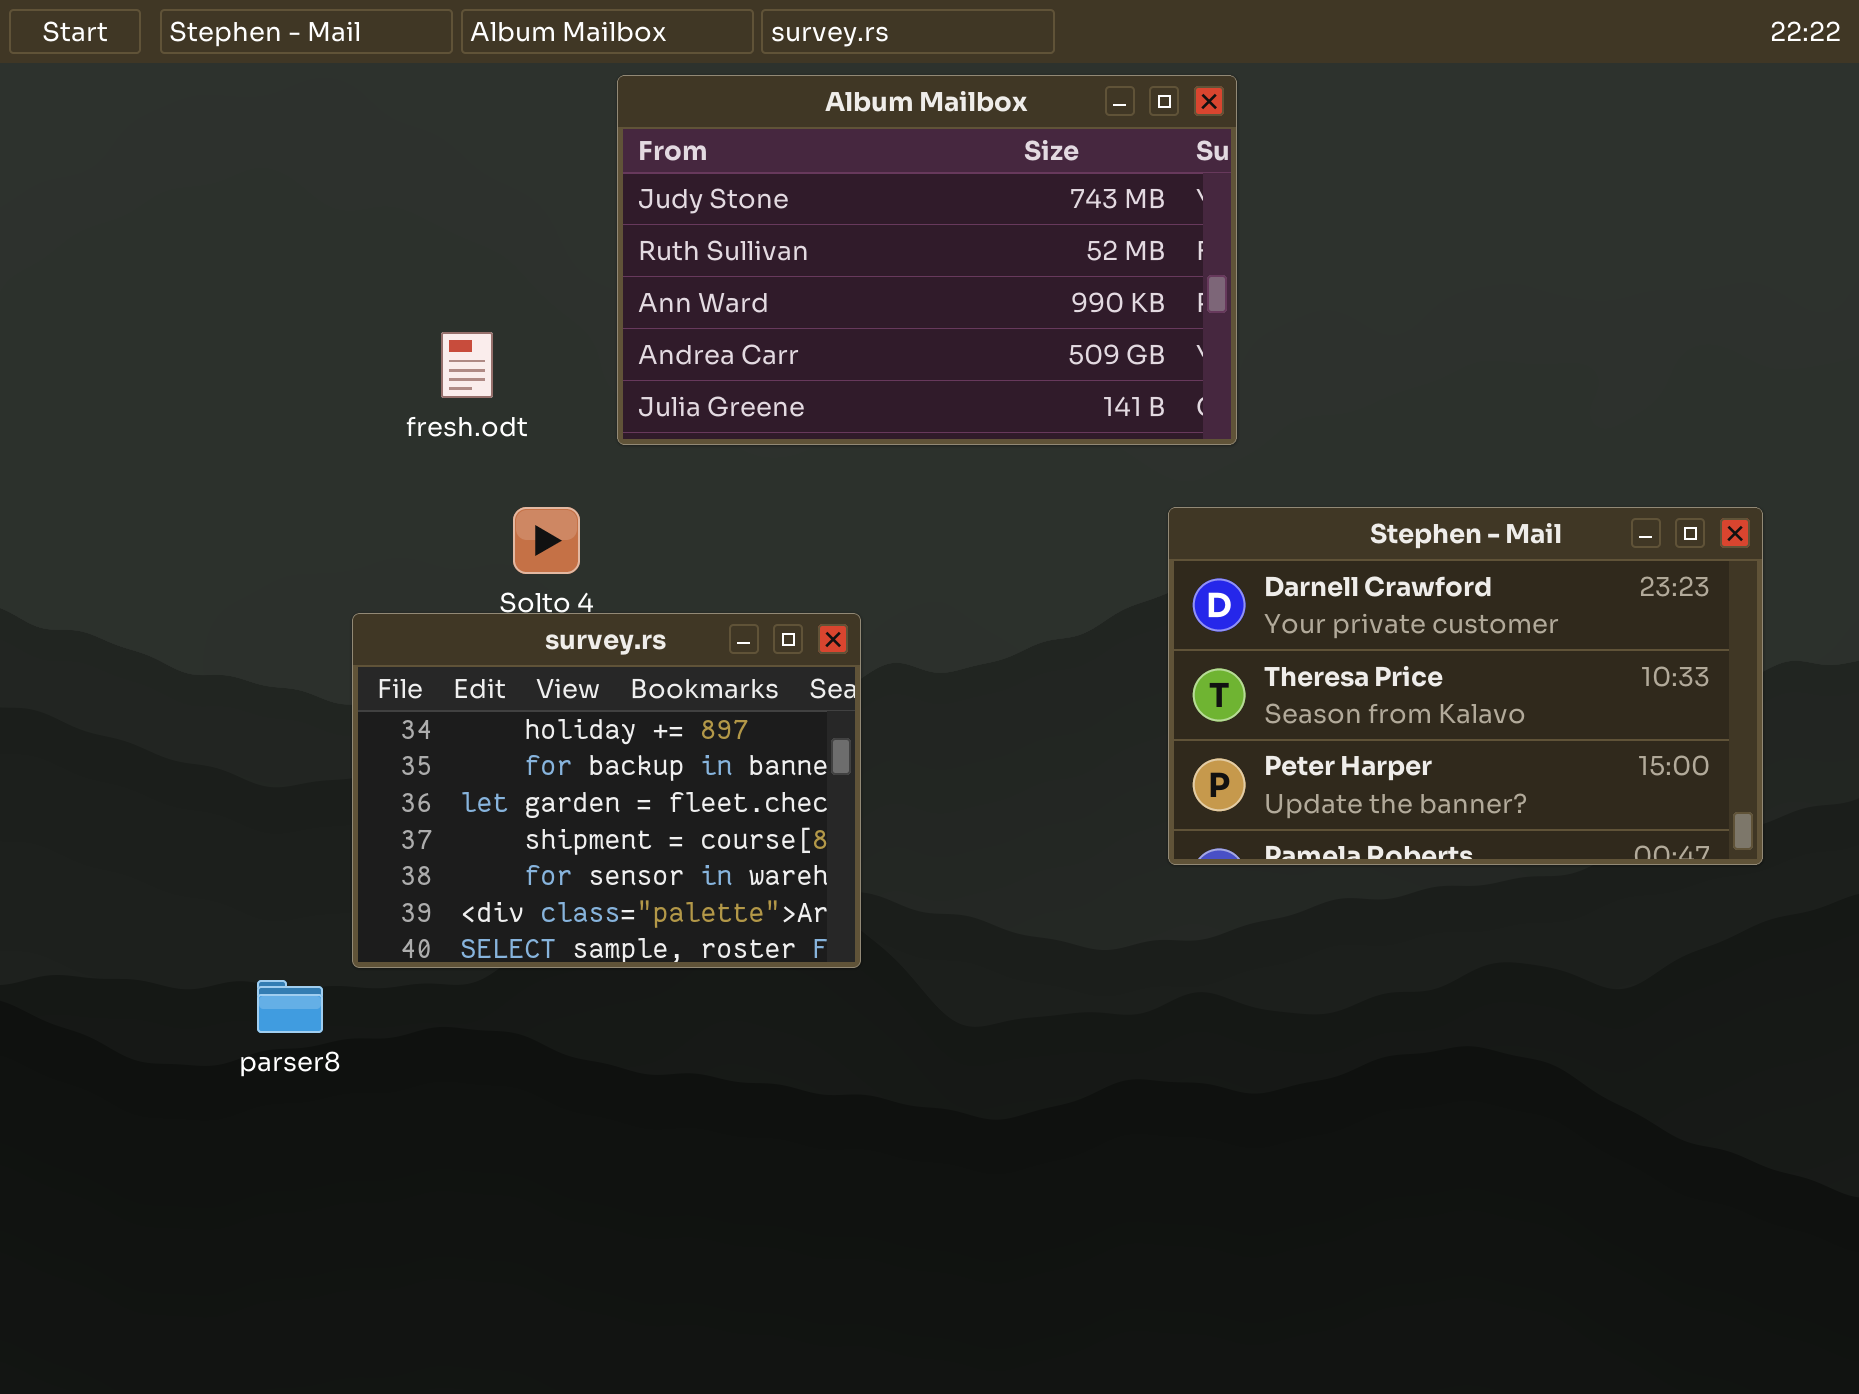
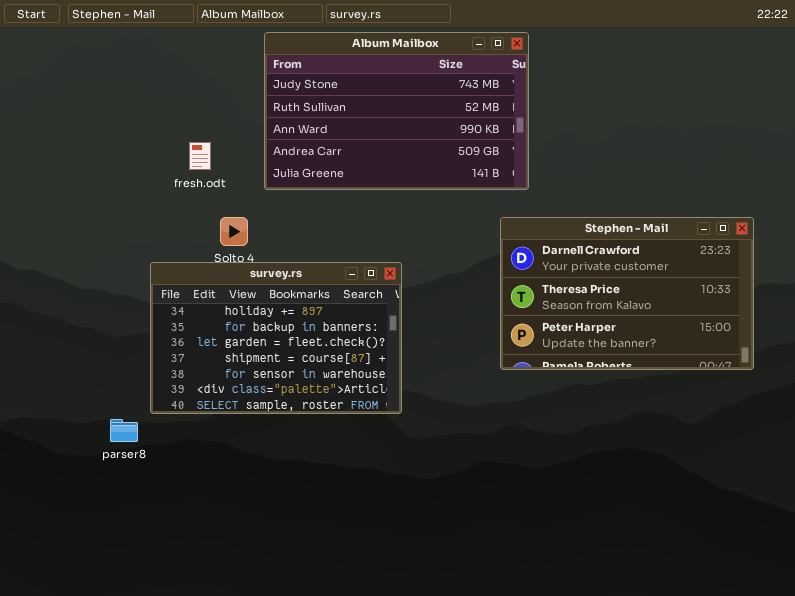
survey.rs: [352,613,861,968] -> [150,262,402,414], resized

